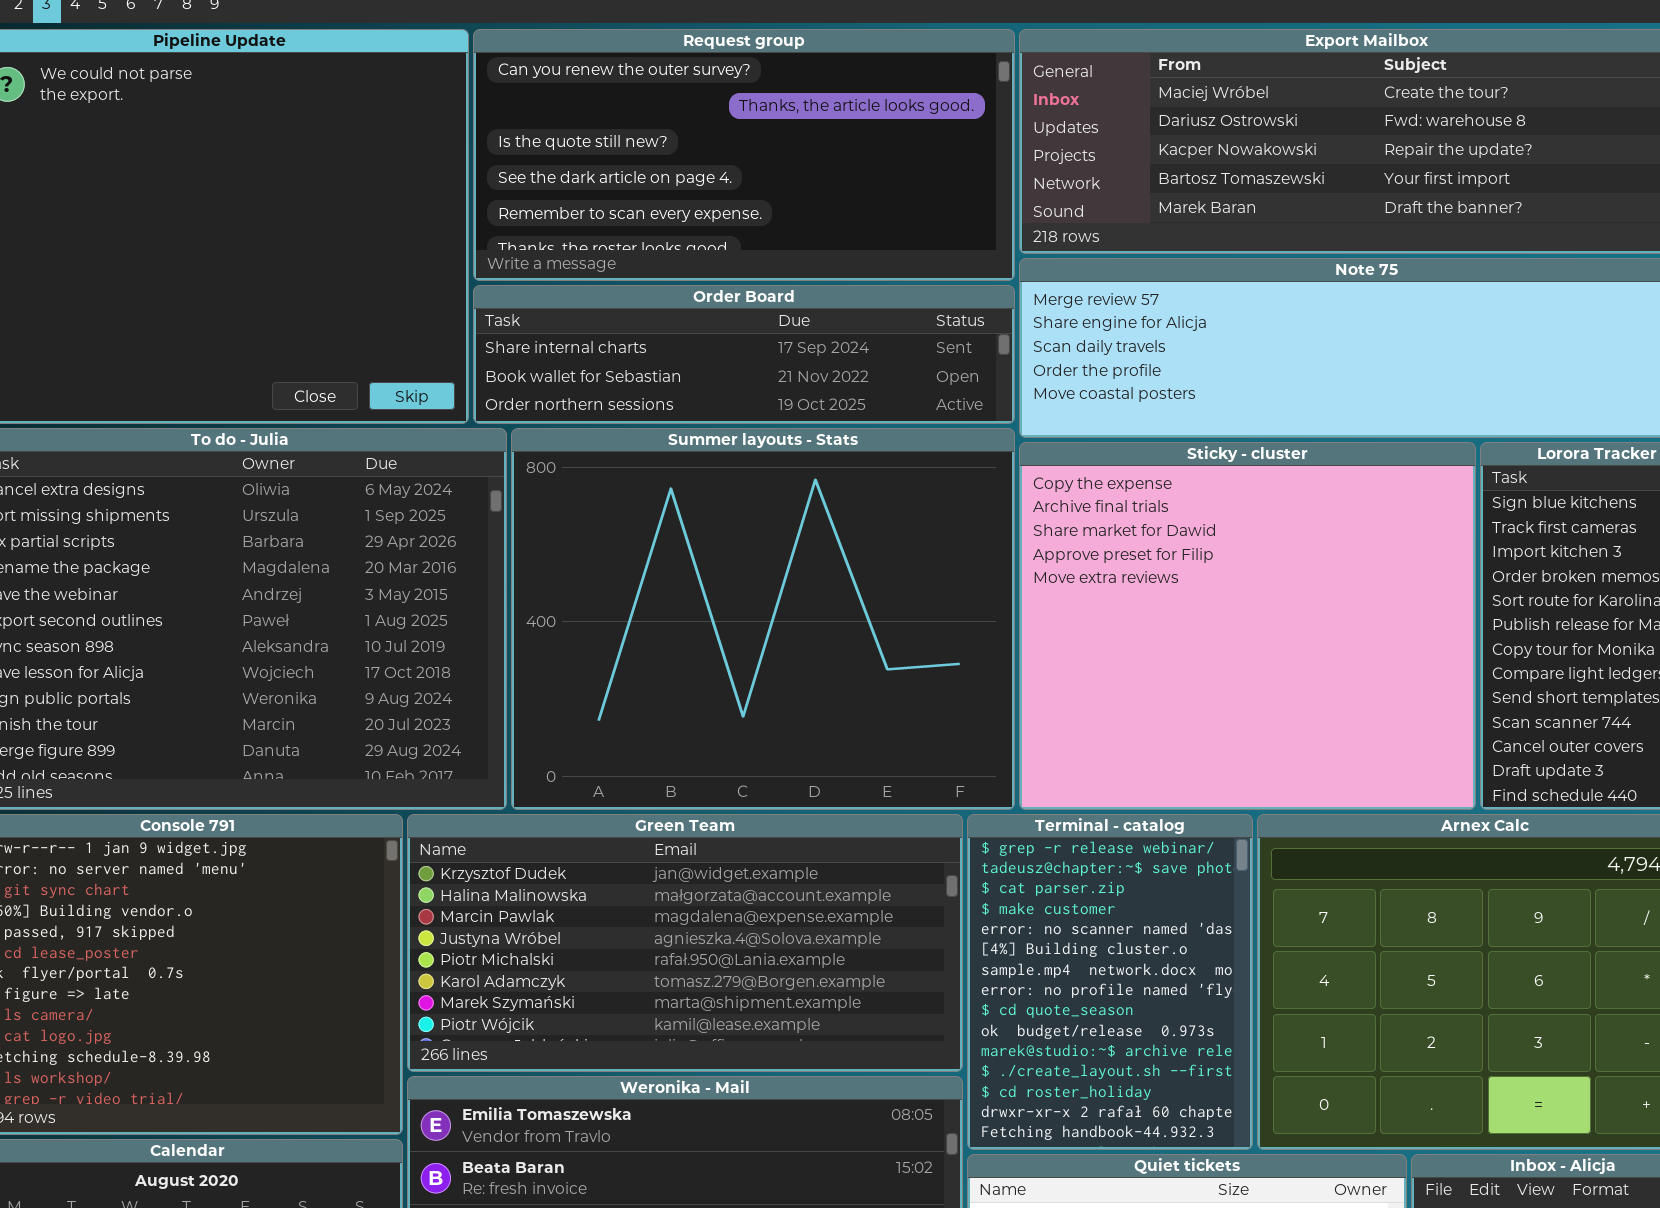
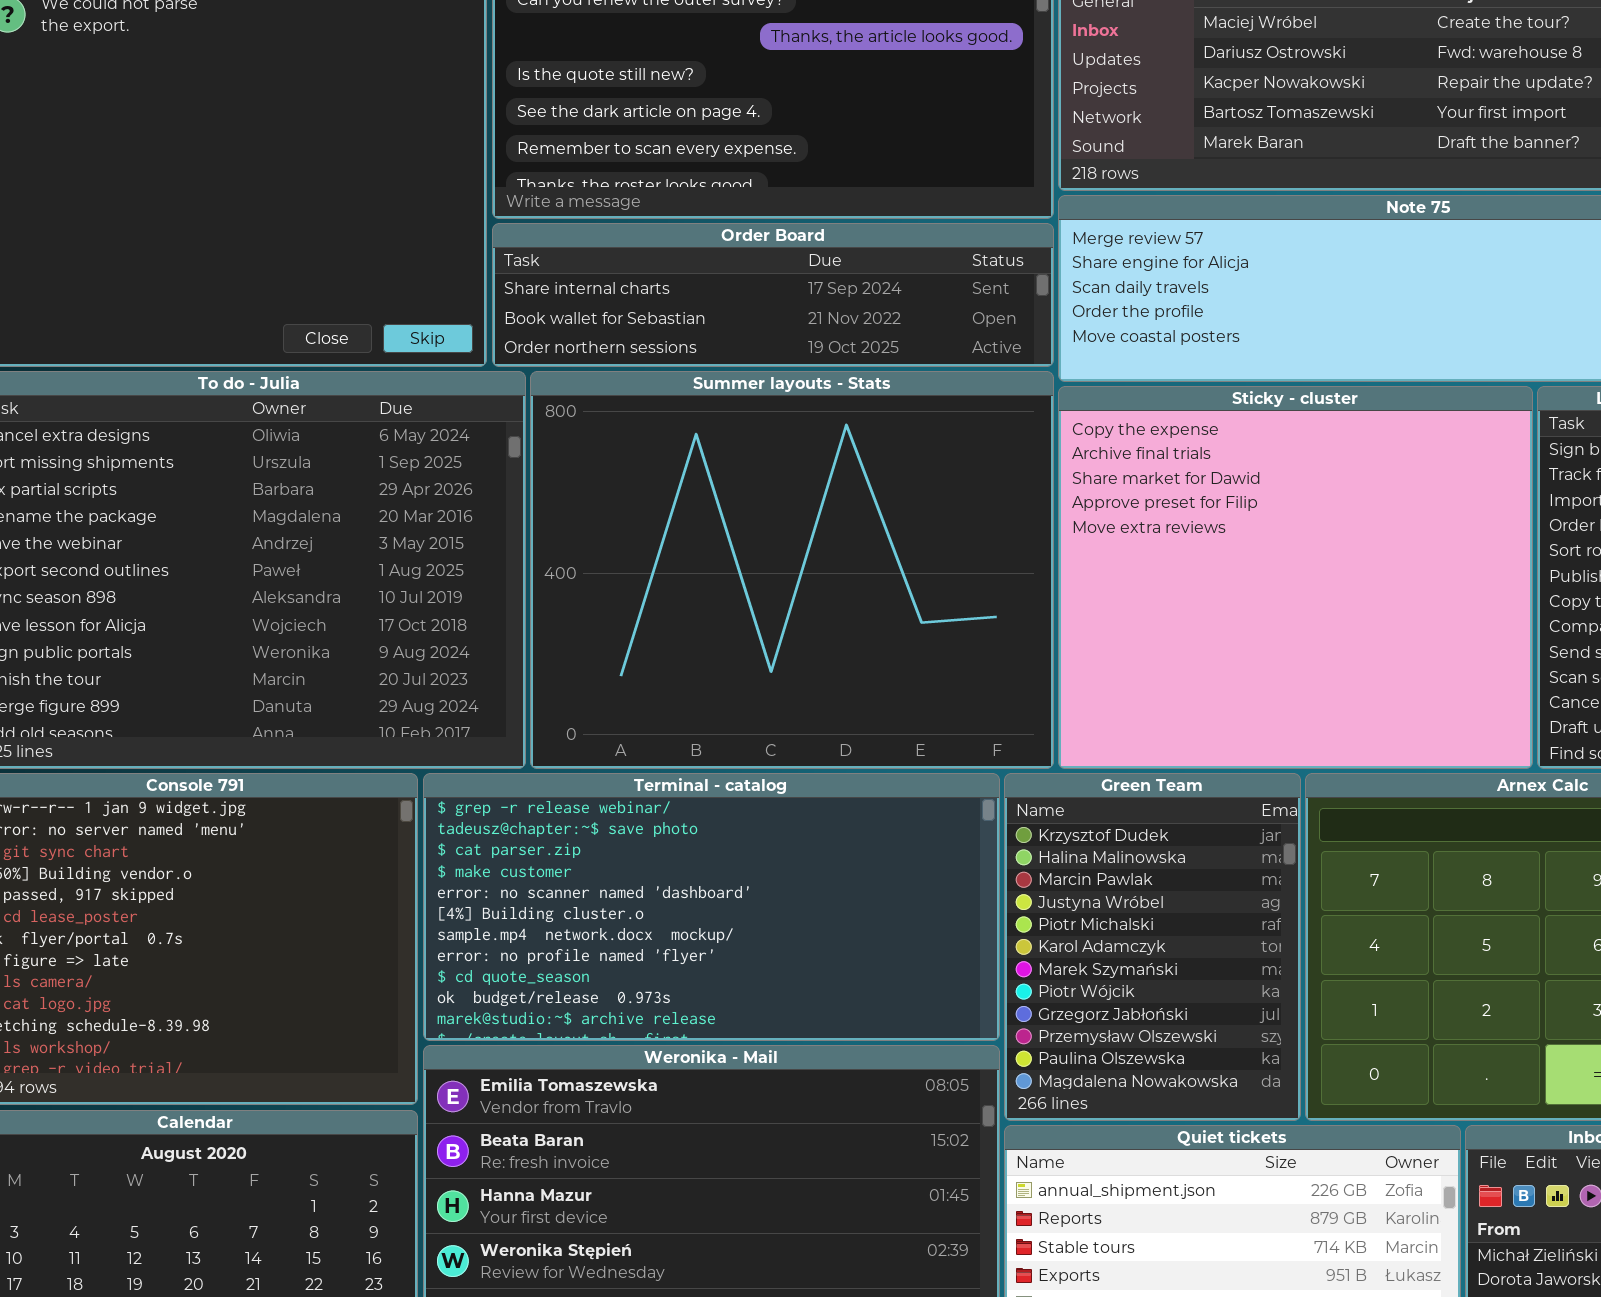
Green Team: [407,814,963,1072] -> [1004,773,1301,1121], moved, resized
Terminal - catalog: [967,814,1253,1150] -> [423,773,1000,1041], moved, resized

